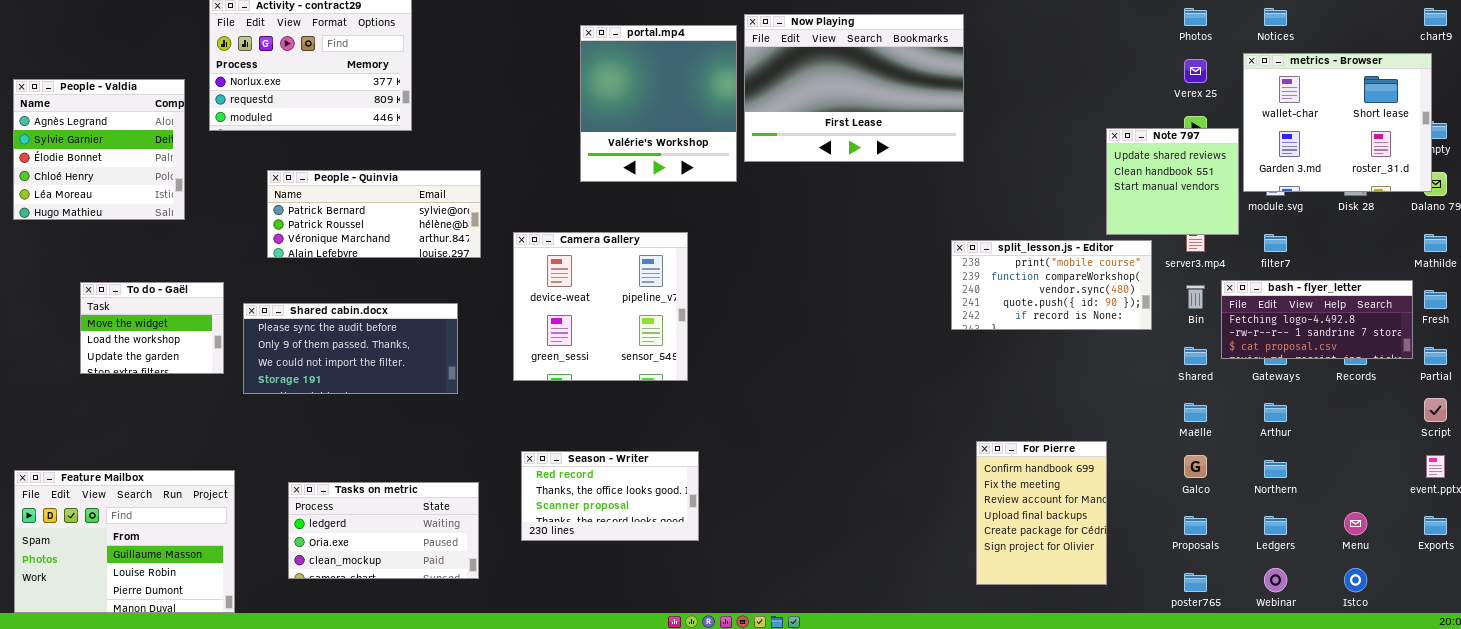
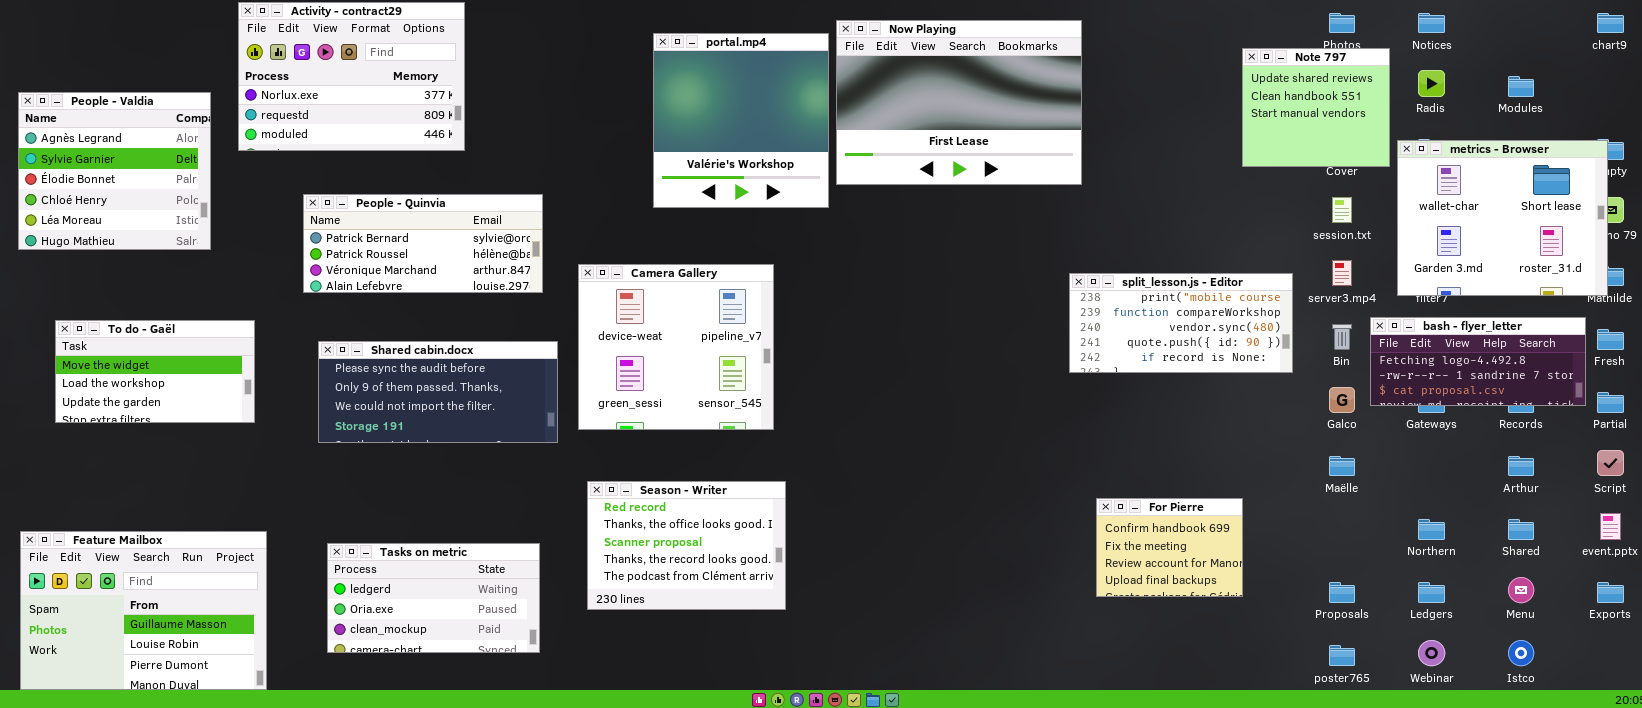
metrics - Browser: [1243,53,1432,192] -> [1397,140,1608,296], moved
Note 797: [1106,128,1239,235] -> [1242,48,1390,167], moved
To do - Gaël: [80,282,224,374] -> [55,320,255,423], resized
Shared cabin.docx: [243,303,458,394] -> [318,341,558,443], moved
Shared: [1184,347,1207,365] -> [1508,519,1534,540], moved
Arthur: [1264,403,1287,422] -> [1508,456,1534,476], moved
For Pierre: [976,441,1107,585] -> [1096,498,1243,597], resized
Season - Writer: [521,451,699,541] -> [587,481,786,610], resized
Galco: [1184,455,1207,478] -> [1329,387,1355,413], moved

